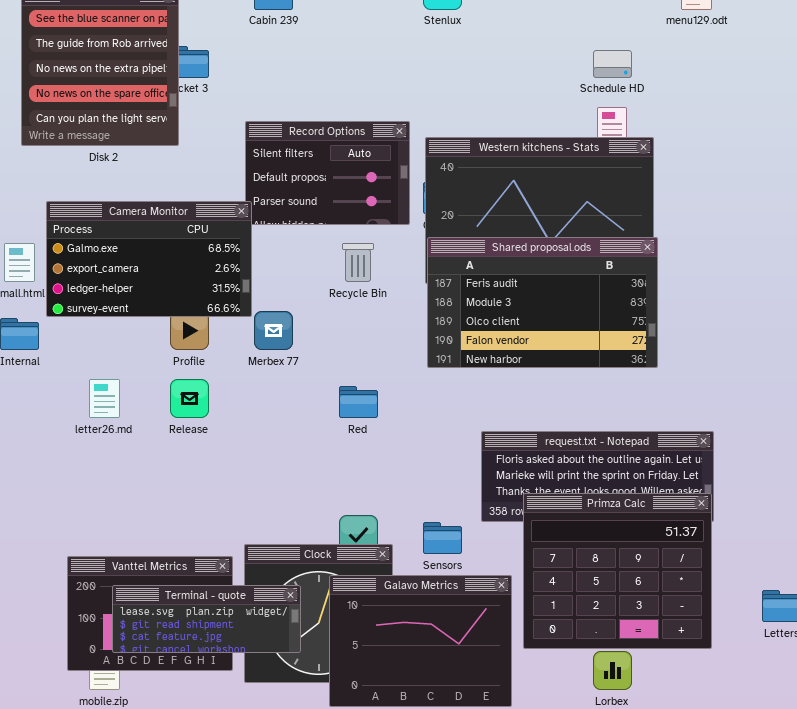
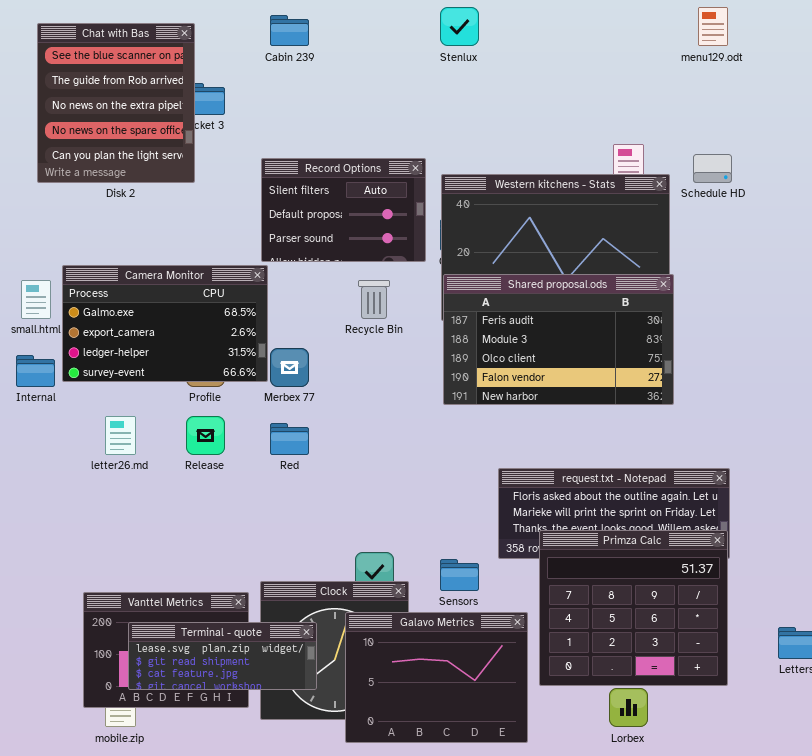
Schedule HD: [593,50,632,78] -> [693,154,732,183], moved
Camera Monitor: [46,201,252,317] -> [62,265,268,382], moved
Red: [339,386,378,418] -> [270,423,309,455], moved

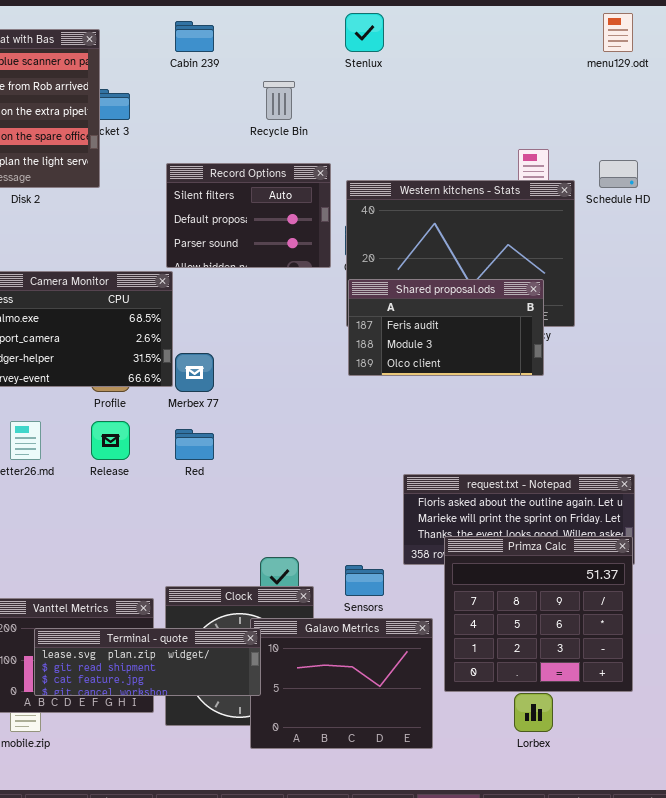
Shared proposal.ods: [443,274,674,405] -> [348,279,544,376], resized
Recycle Bin: [358,280,390,319] -> [263,81,295,120], moved
Terminal - quote: [128,622,317,690] -> [34,628,261,696], resized

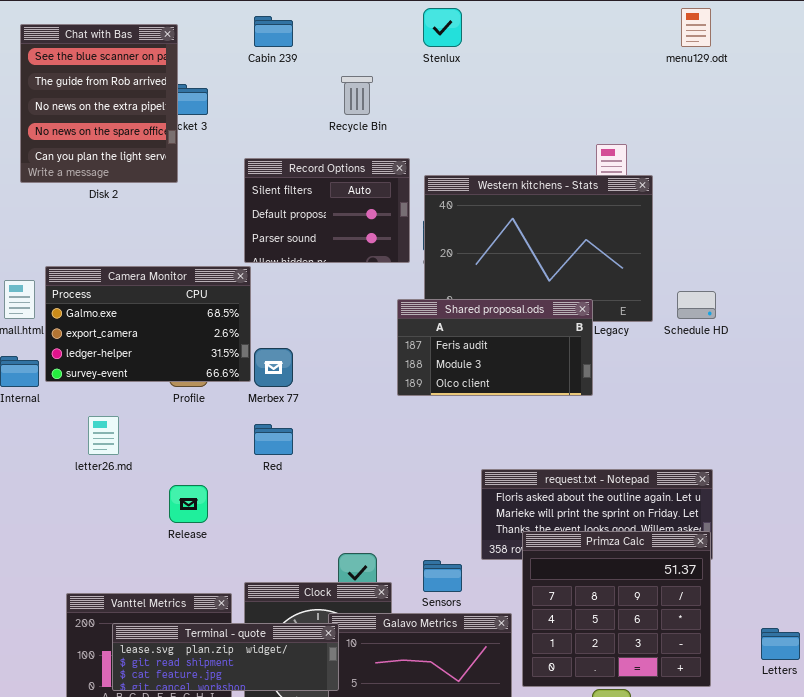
Schedule HD: [599,160,638,188] -> [677,291,716,319], moved
Shared proposal.ods: [348,279,544,376] -> [397,299,593,396], moved
Release: [91,421,130,460] -> [169,485,208,523], moved

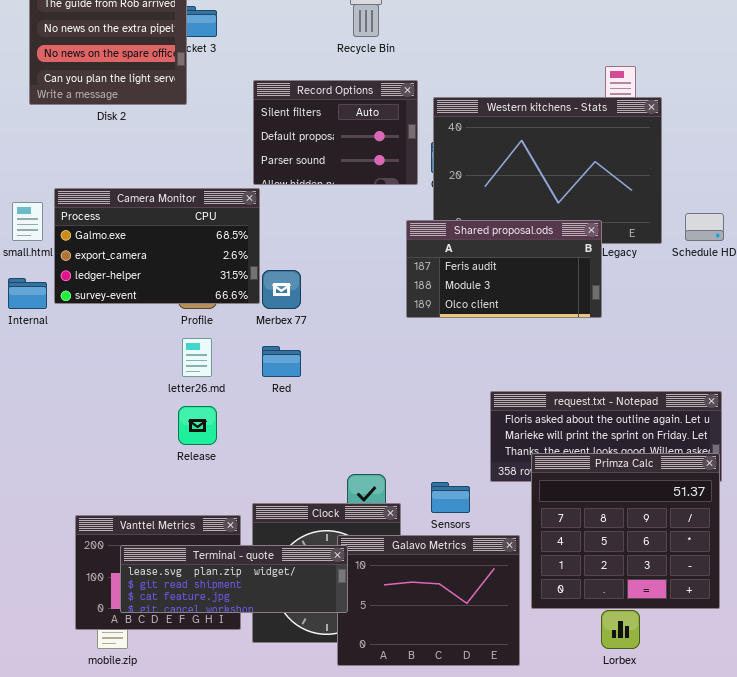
letter26.md: [88,416,119,455] -> [182,338,212,377], moved

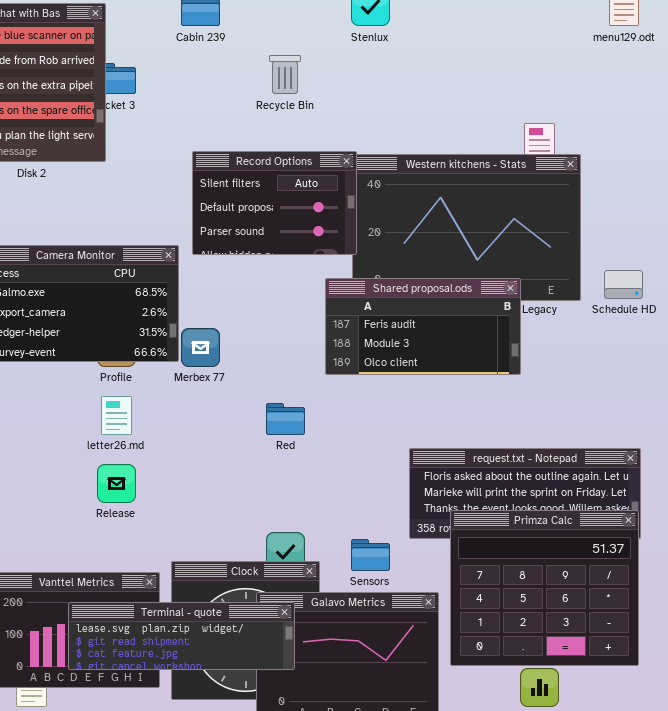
Record Options: [253,80,418,185] -> [192,151,357,255], moved
Red: [262,346,301,377] -> [266,403,305,435], moved
Terminal - quote: [120,545,348,613] -> [68,602,295,670], moved

